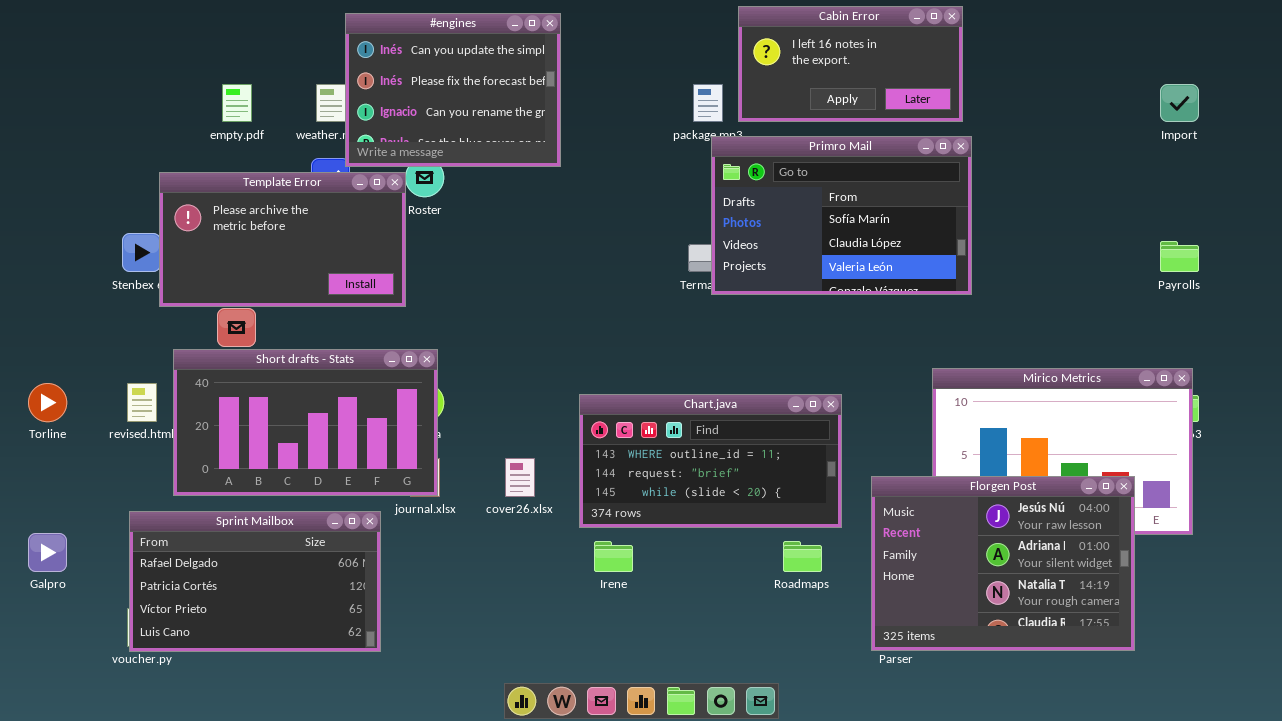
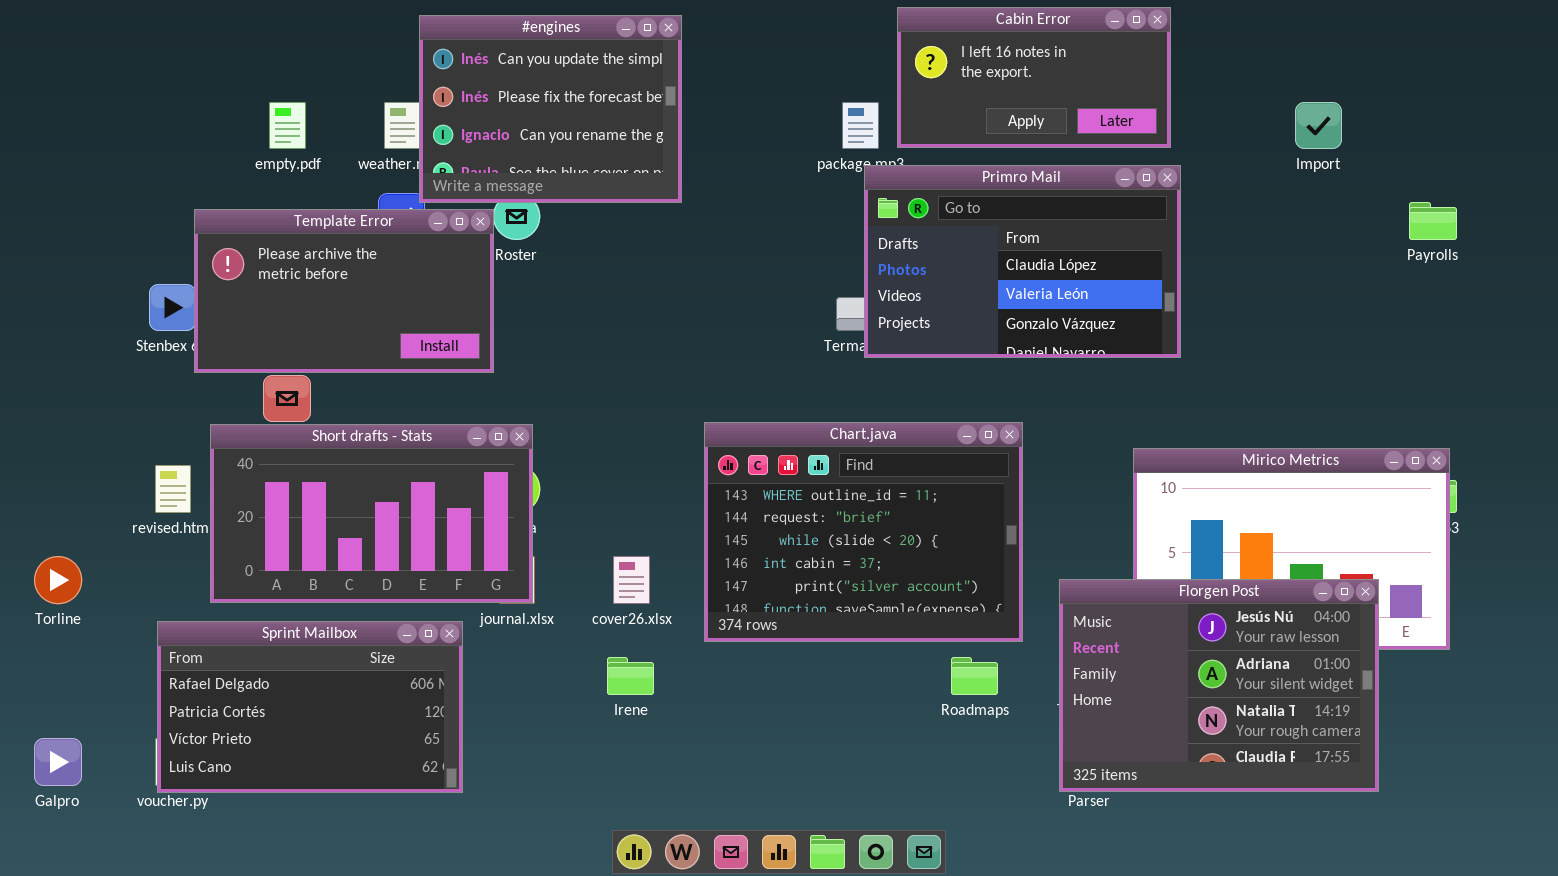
Import: [1160,84,1199,122] -> [1295,102,1342,149], moved
Primro Mail: [711,136,972,295] -> [864,165,1181,358], scrolled down 1 row
Payrolls: [1160,241,1199,272] -> [1409,202,1457,240], moved
Torline: [28,383,67,422] -> [34,556,82,604], moved
Chart.java: [579,394,842,528] -> [704,422,1023,642], resized
Galpro: [28,533,67,572] -> [34,738,82,786], moved
Irene: [594,541,633,572] -> [607,657,654,695], moved

